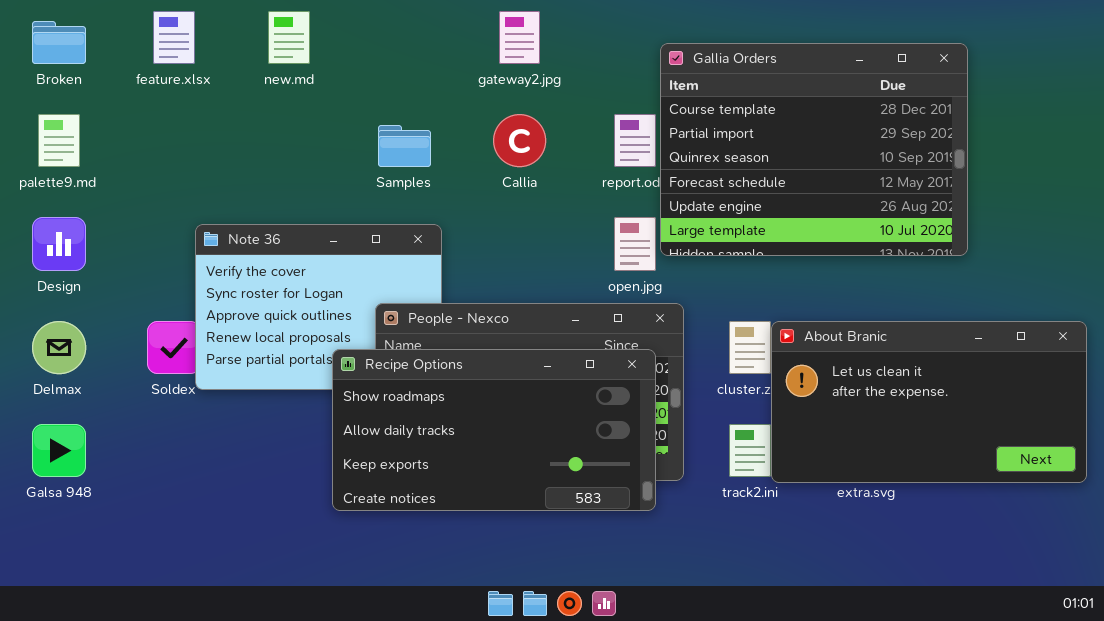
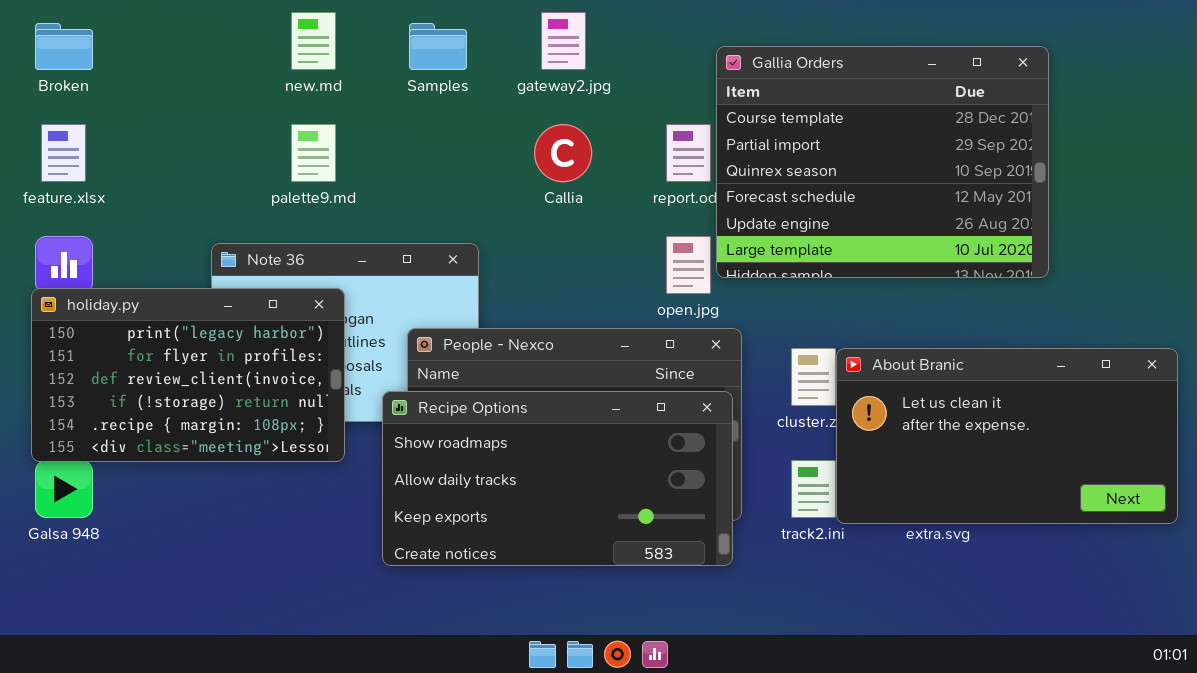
feature.xlsx: [153,11,195,64] -> [41,124,86,182], moved
palette9.md: [38,114,80,167] -> [291,124,336,182], moved
Samples: [378,125,431,167] -> [409,23,467,70], moved
holiday.py: none -> [31,288,345,462], opened
Recipe Options: [332,349,656,511] -> [382,391,733,566], moved

